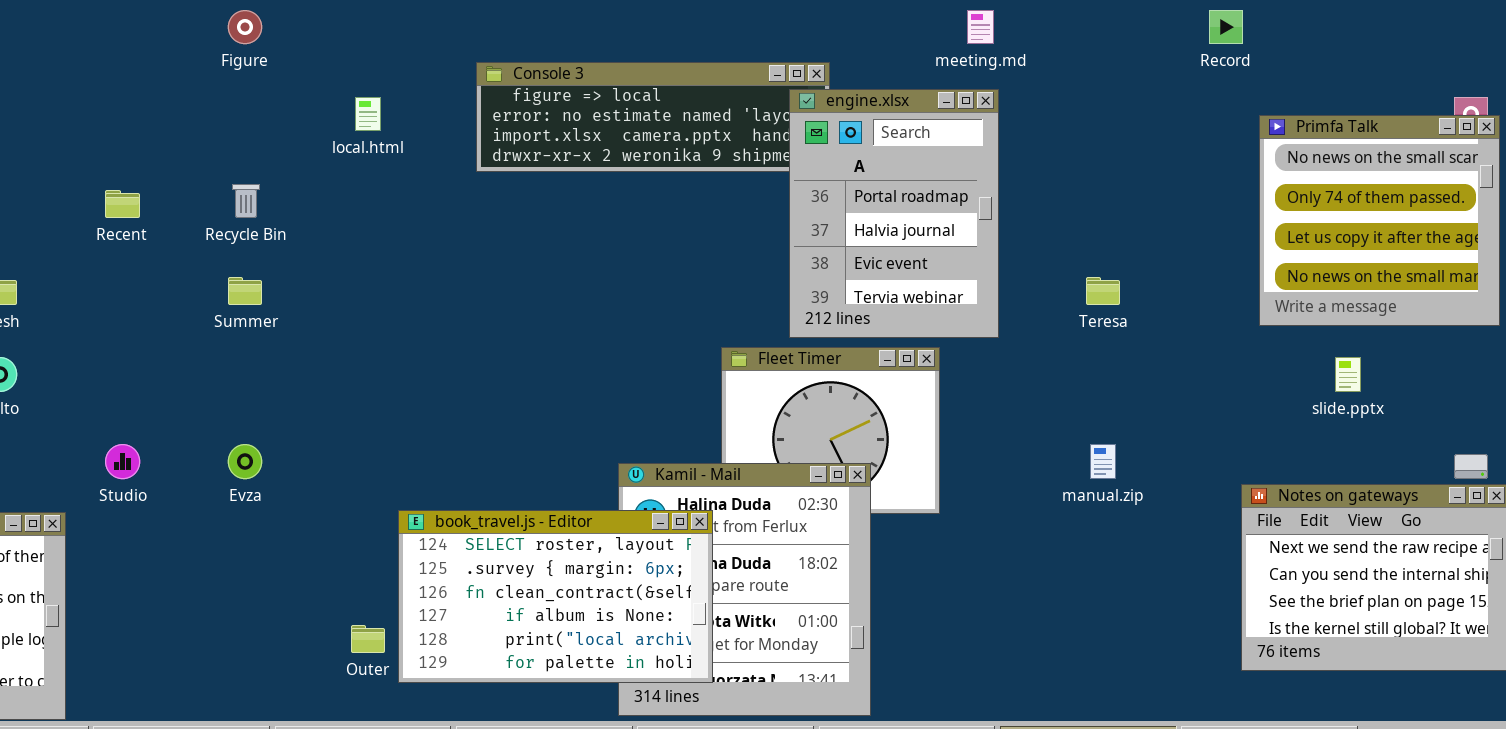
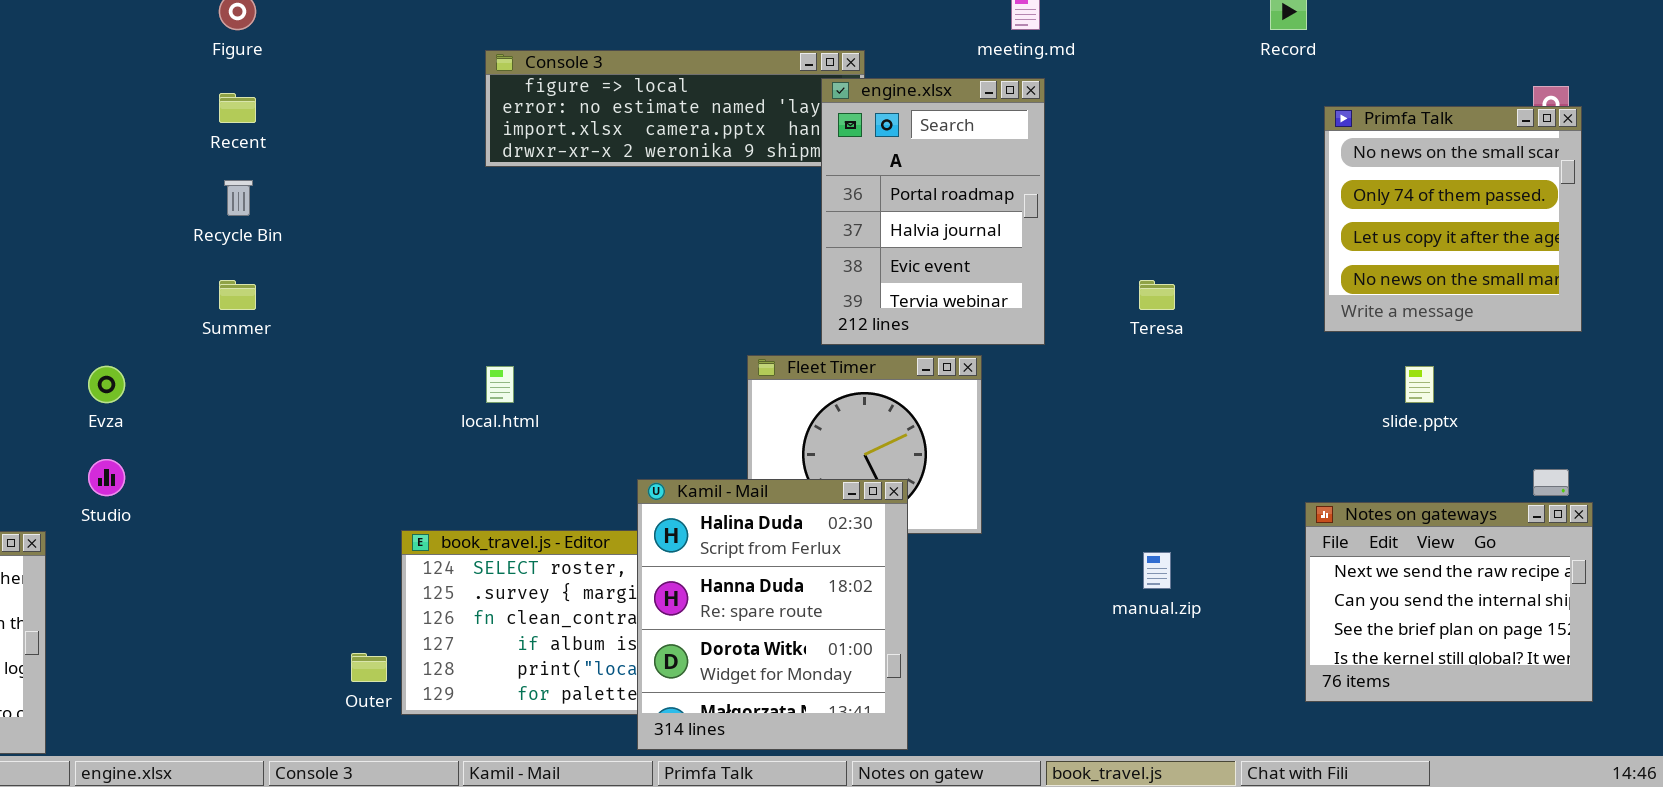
local.html: [355,97,381,131] -> [486,366,514,403], moved
Recent: [105,190,140,218] -> [219,93,256,123], moved
Evza: [228,444,262,479] -> [88,366,125,403], moved
manual.zip: [1090,444,1116,479] -> [1143,552,1171,589], moved
Kamil - Mail: [618,463,871,716] -> [637,479,908,750], raised

